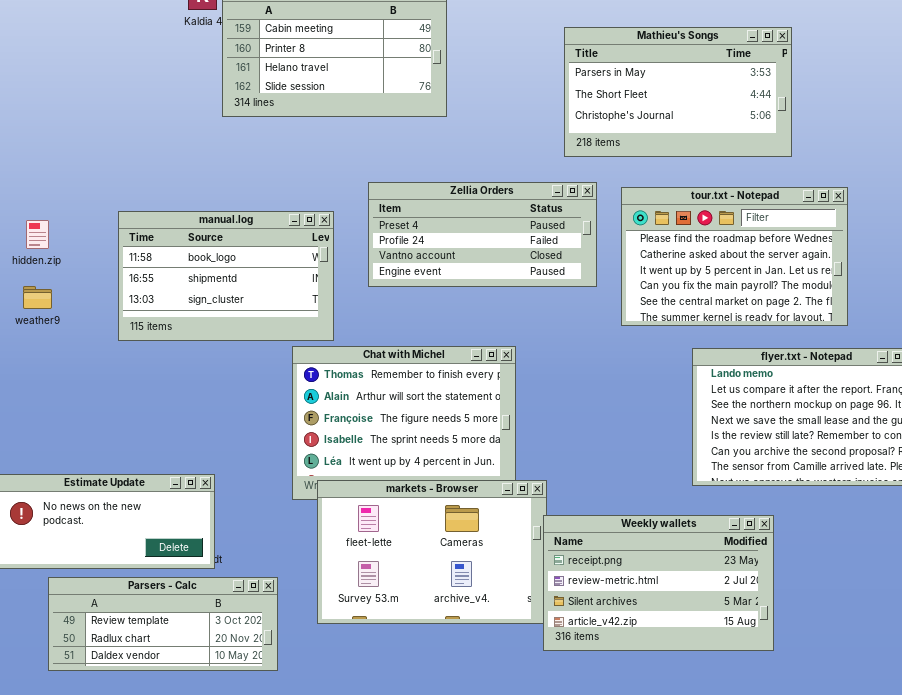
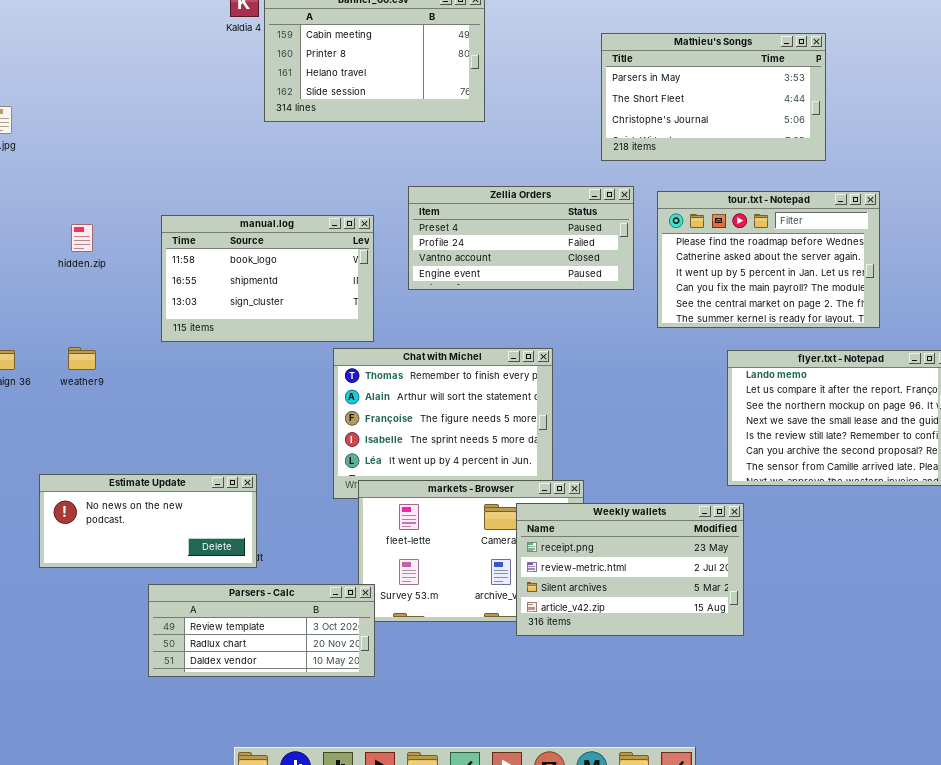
weather9: [23,286,52,309] -> [68,347,96,370], moved
Weekly wallets: [543,515,774,651] -> [516,503,744,636], moved
Parsers - Calc: [48,577,278,671] -> [148,584,375,677], moved

